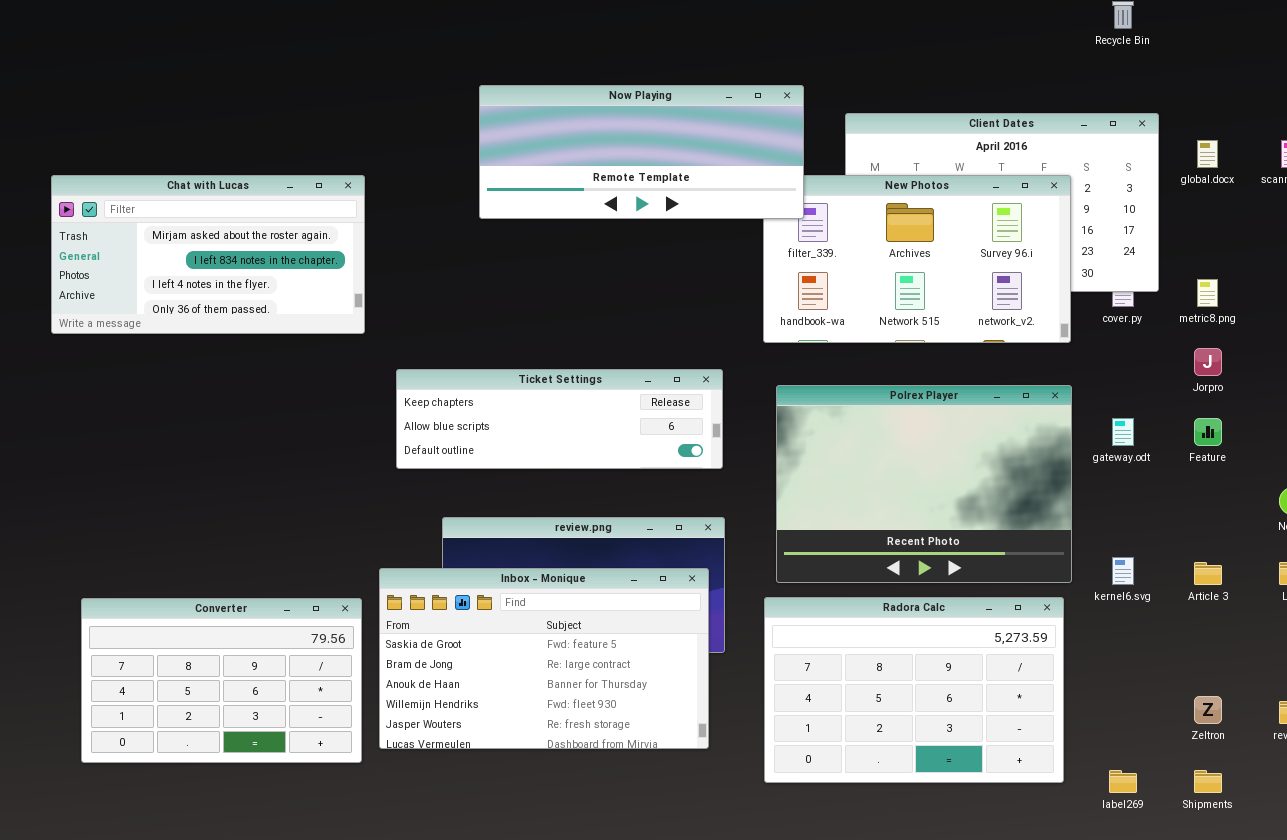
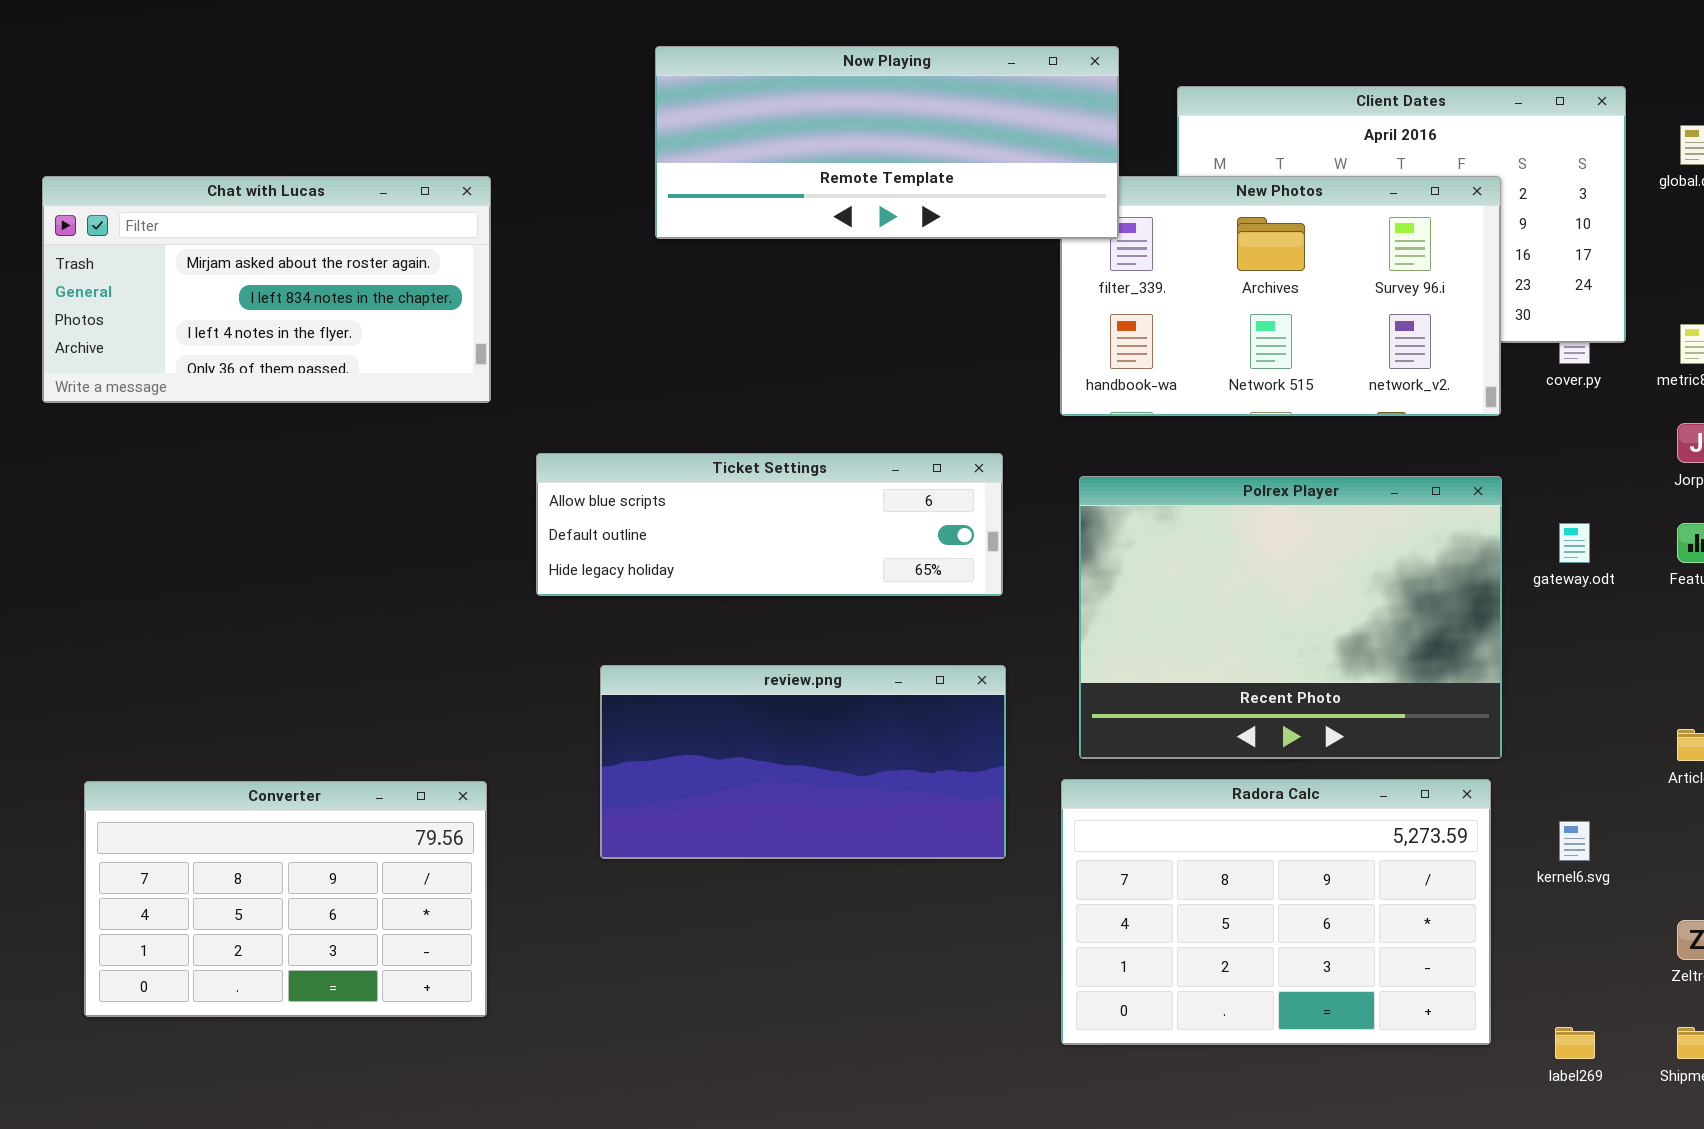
Ticket Settings: [396,369,723,469] -> [536,453,1003,596], scrolled down 1 row
kernel6.svg: [1112,557,1134,585] -> [1559,821,1590,861], moved
Inbox - Monique: [379,568,709,749] -> none, closed

